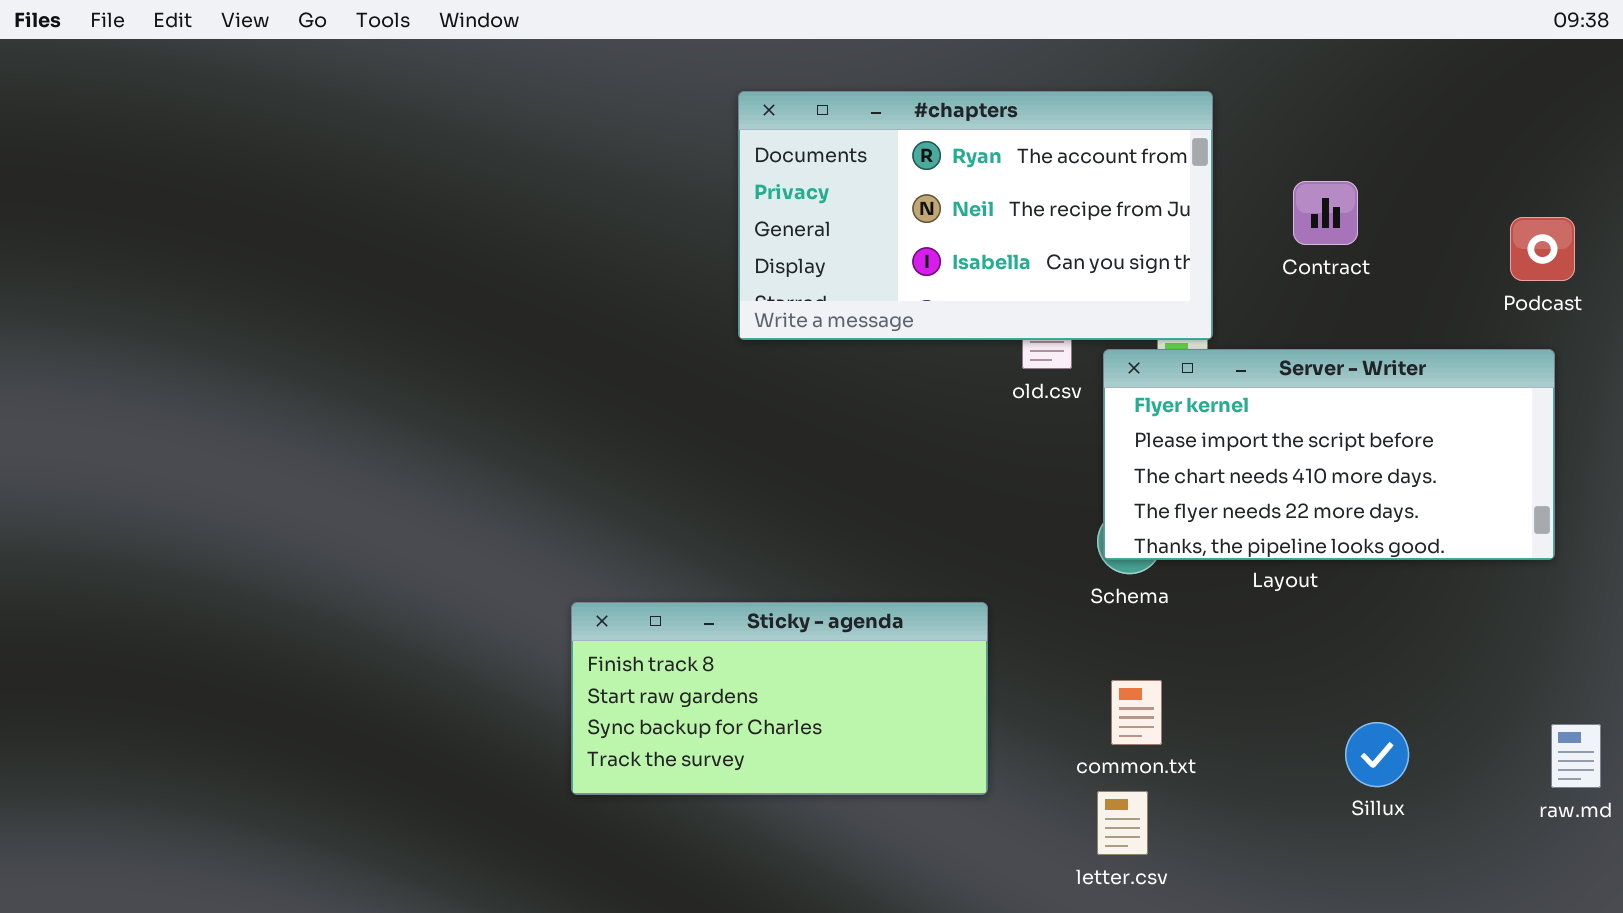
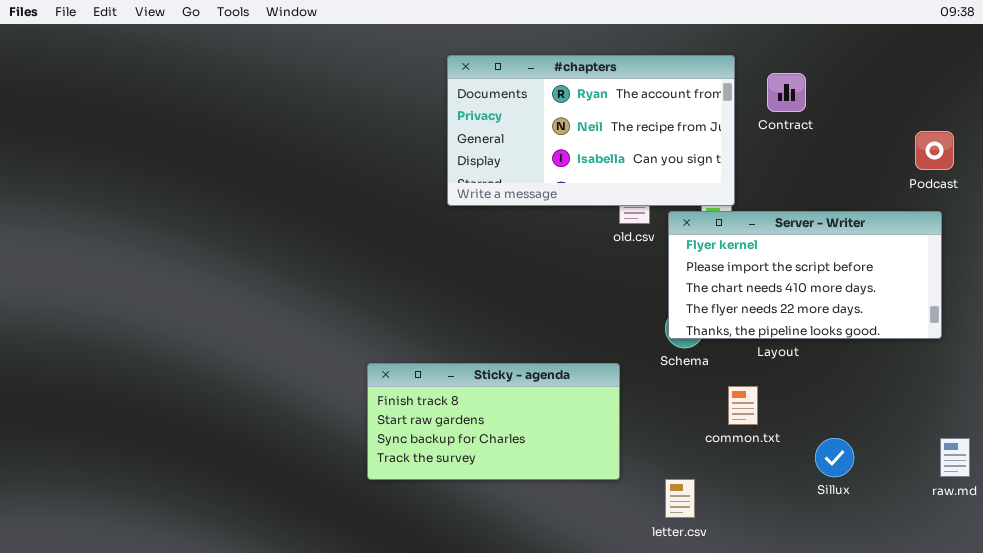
Contract: [1293,181,1358,245] -> [767,73,806,112], moved
Sticky - agenda: [571,602,988,795] -> [367,363,620,480], moved
common.txt: [1111,680,1162,745] -> [728,386,758,425], moved

